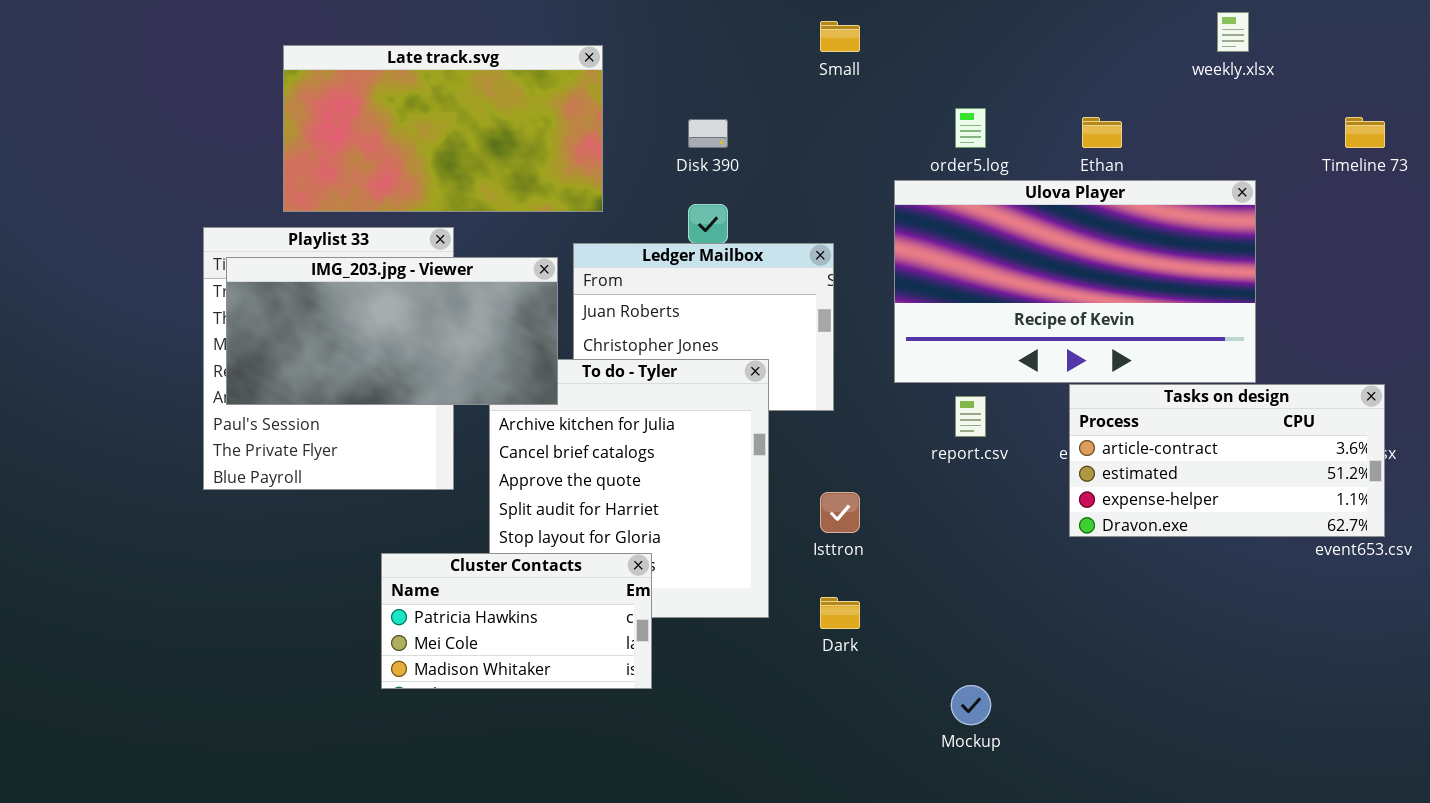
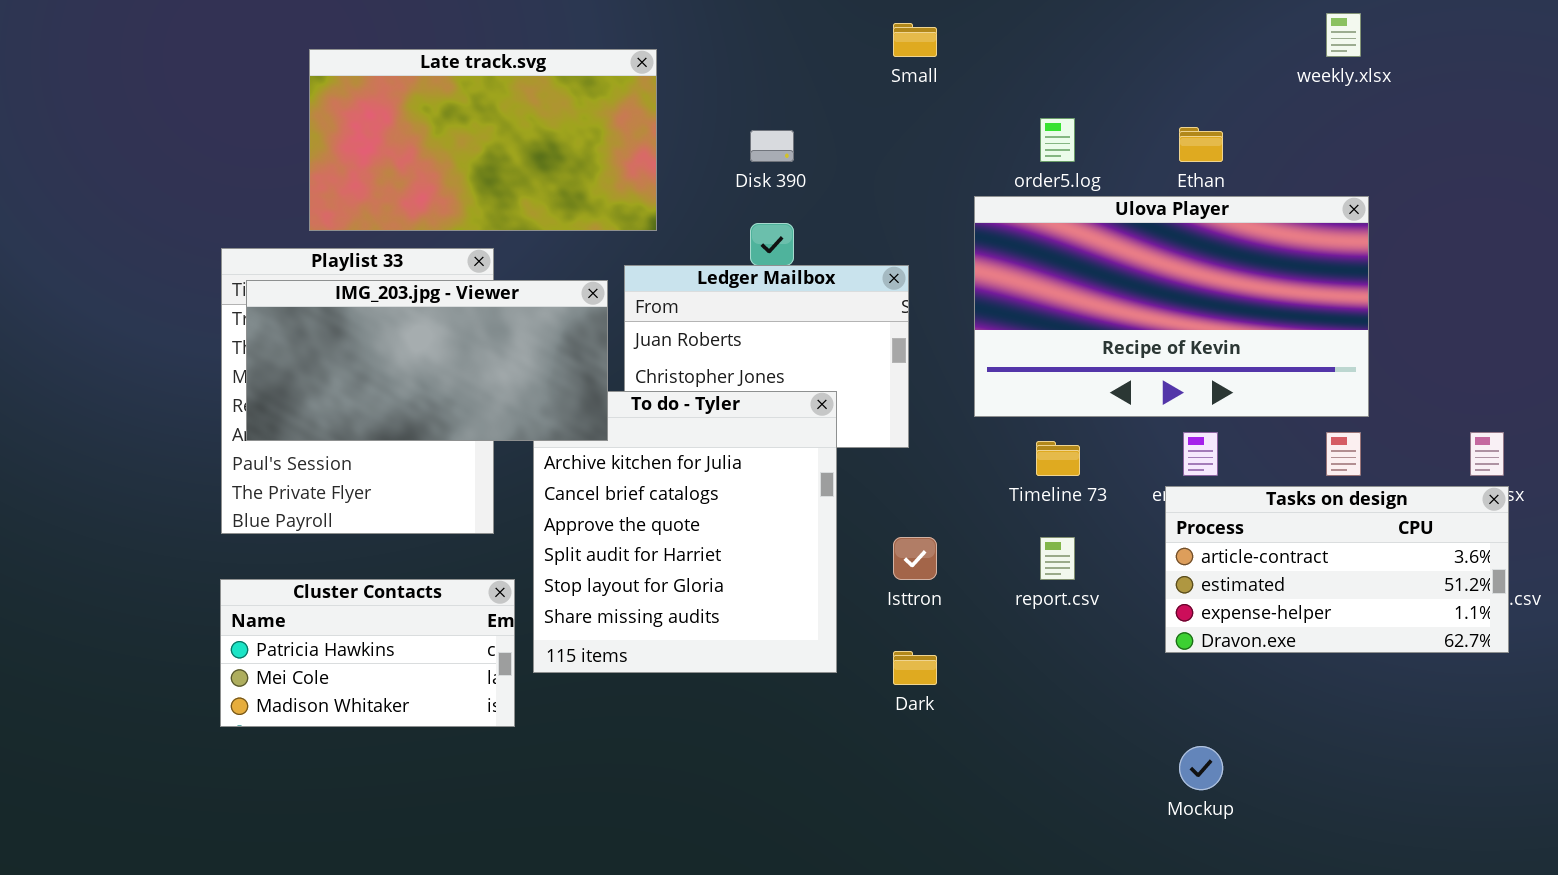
Timeline 73: [1345,117,1385,148] -> [1036,441,1080,476], moved
Tasks on design: [1069,384,1385,537] -> [1165,486,1509,653], moved
report.csv: [955,396,986,437] -> [1040,537,1075,580], moved
Cluster Contacts: [381,553,652,689] -> [220,579,515,727], moved
Mockup: [951,685,991,725] -> [1179,746,1223,790], moved

